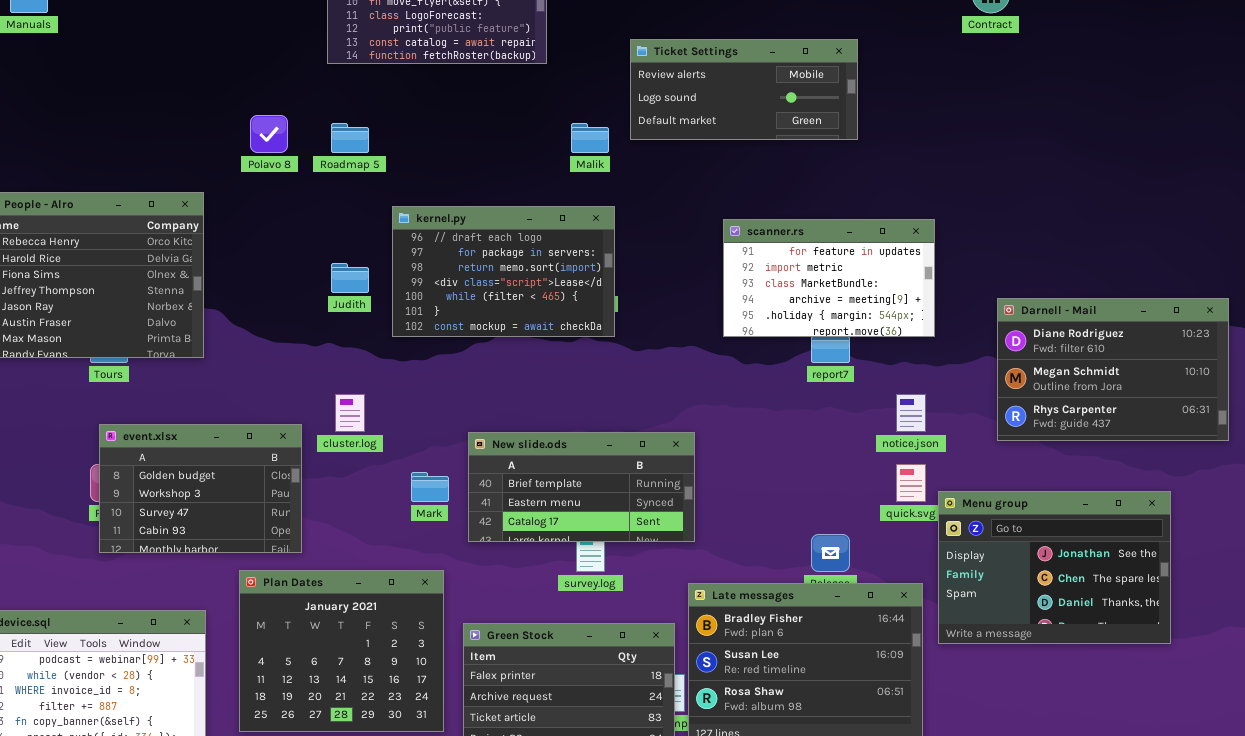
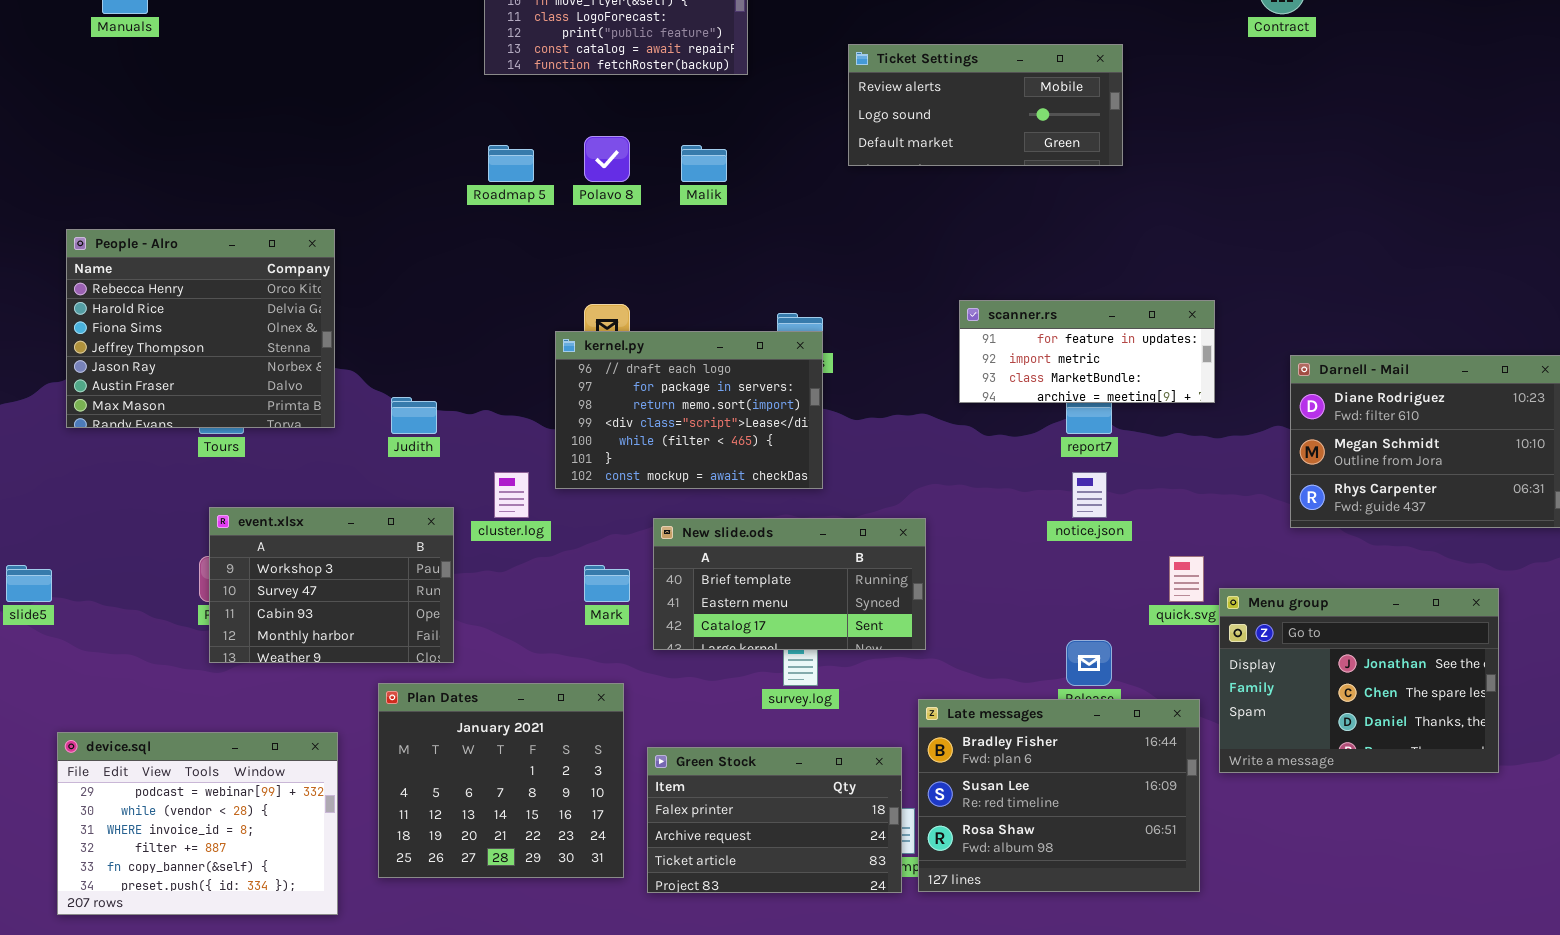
Polavo 8: [250,115,288,153] -> [584,136,630,182], moved
Malik: [571,123,609,153] -> [681,145,727,182], moved
kernel.py: [392,206,615,337] -> [555,331,823,489], moved
scanner.rs: [723,219,935,337] -> [959,300,1215,403], resized
Judith: [331,263,369,293] -> [391,397,437,434], moved
notice.json: [896,394,926,432] -> [1072,472,1107,518], moved
event.xlsx: [99,424,302,553] -> [209,507,454,663], scrolled down 1 row

